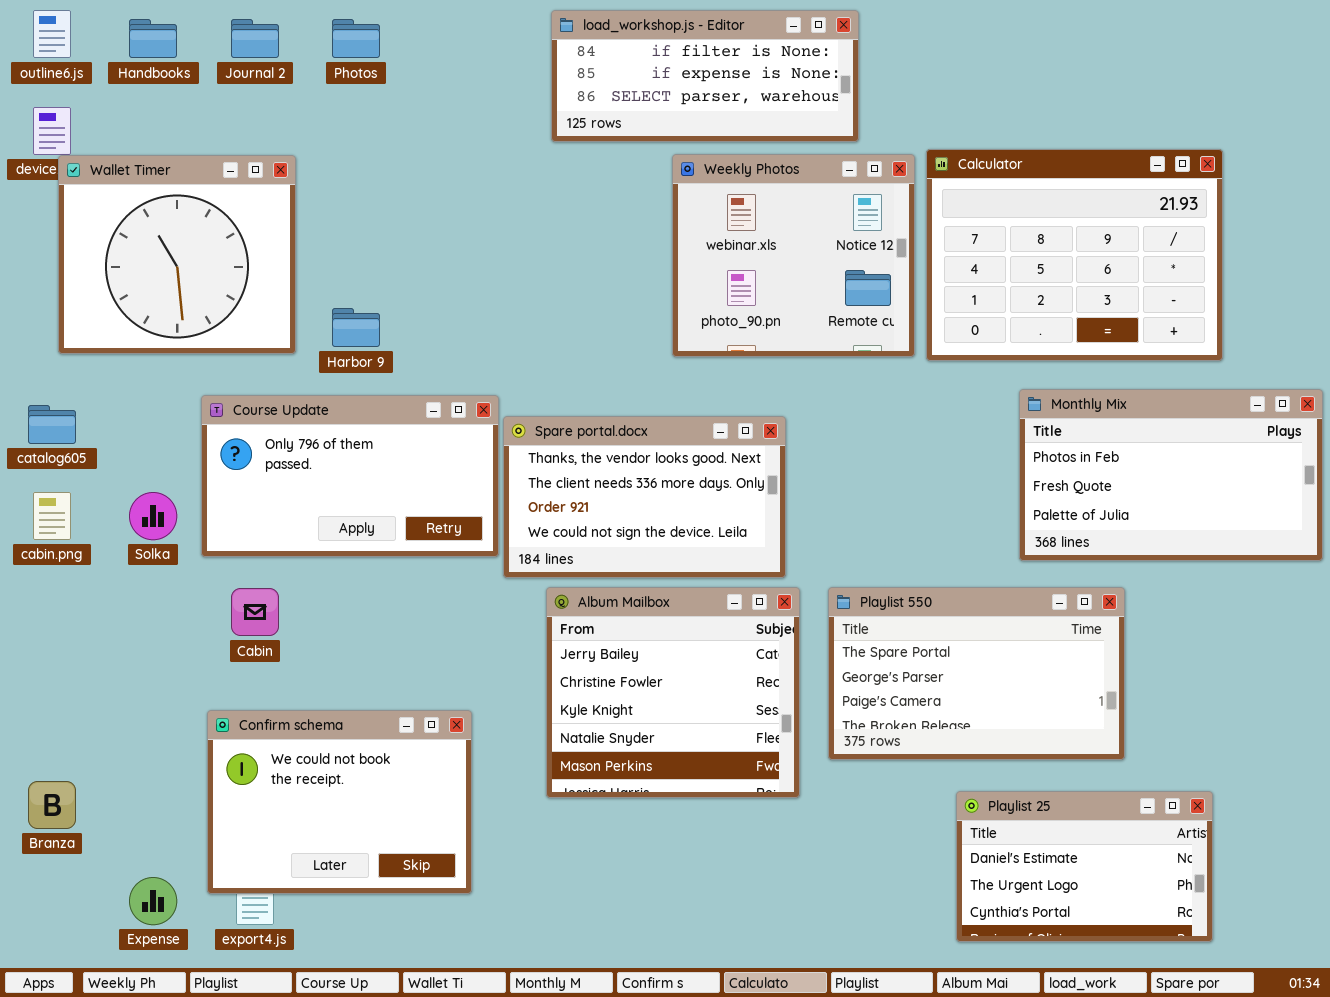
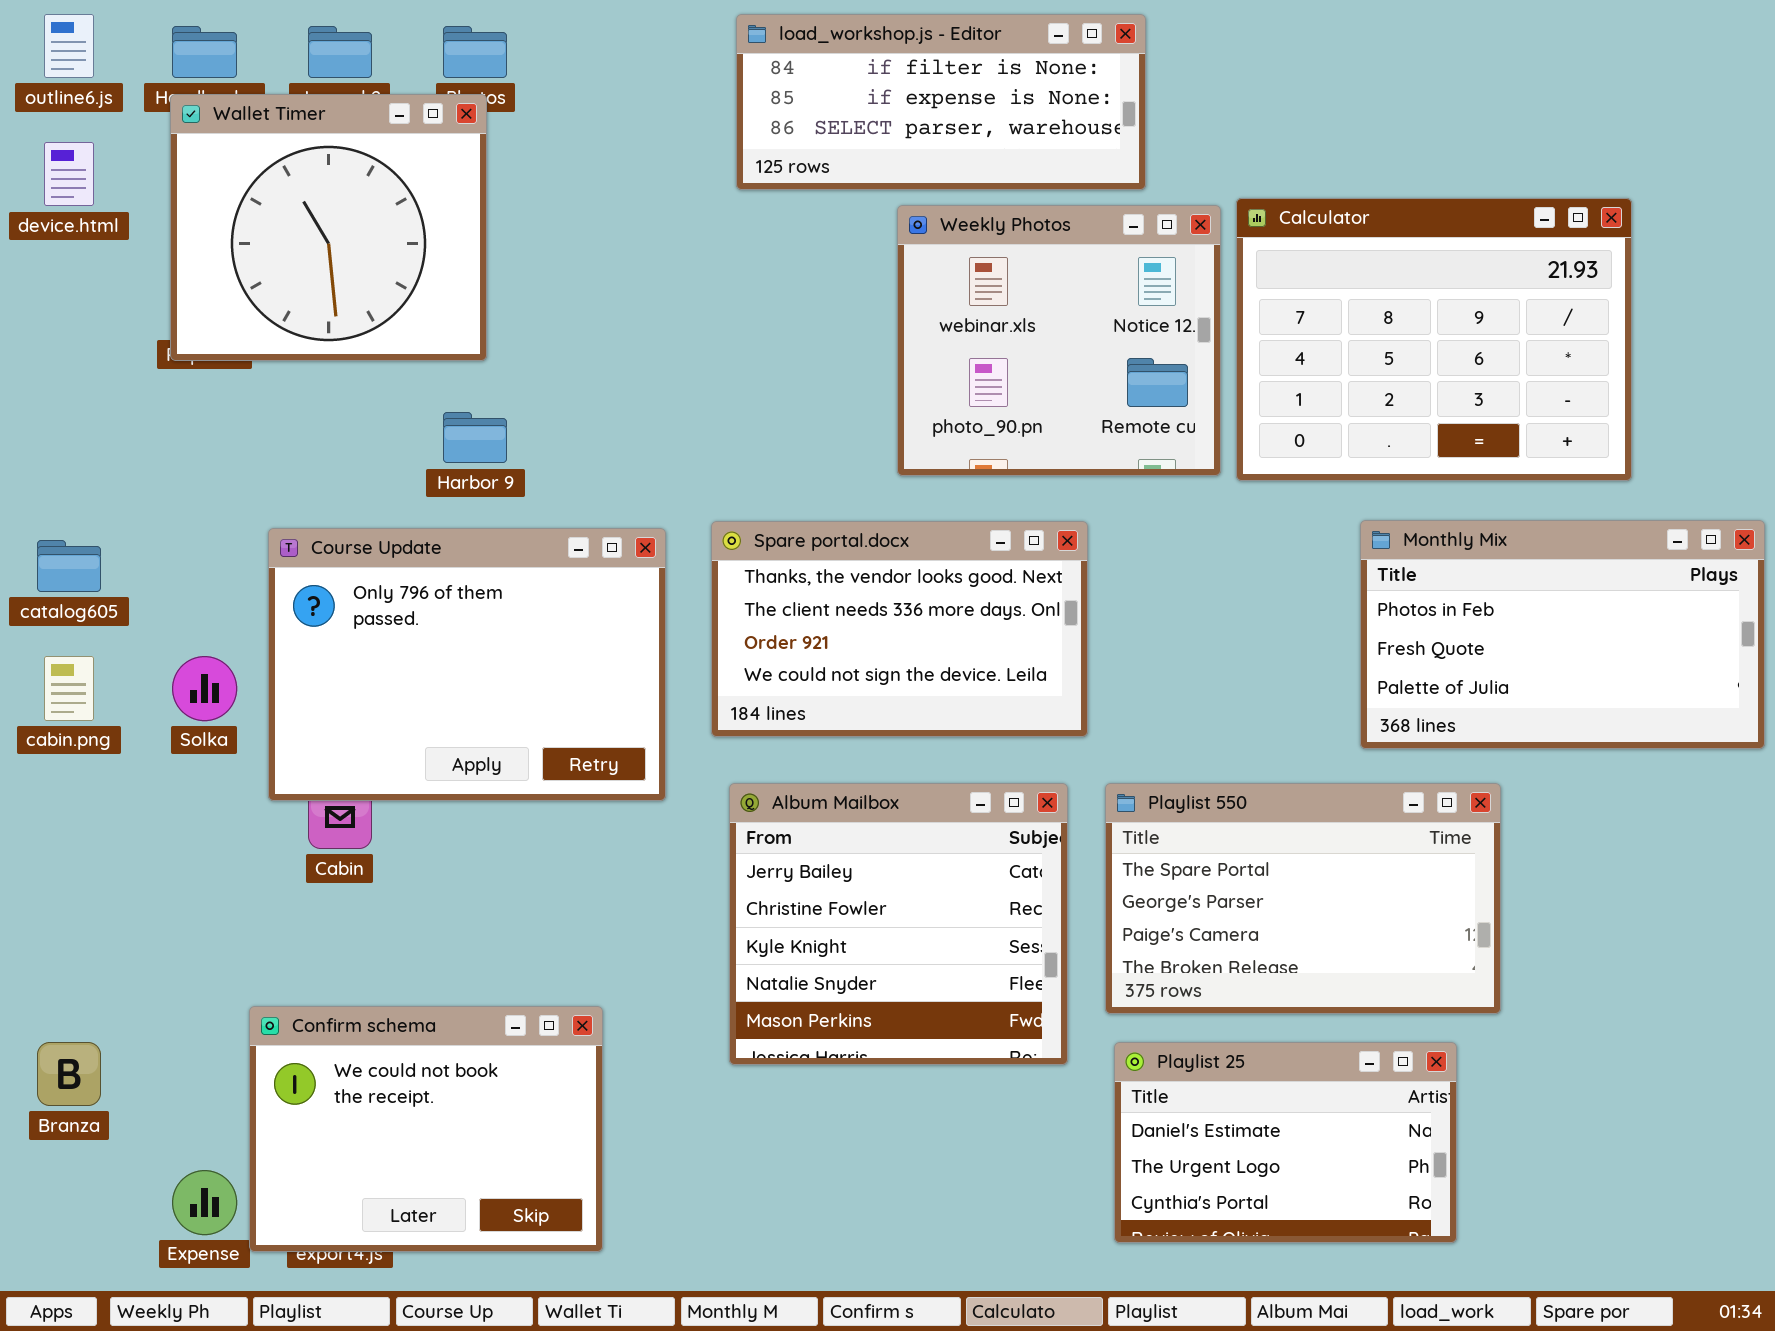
Wallet Timer: [58,155,296,354] -> [170,94,487,361], moved
Course Update: [201,395,499,557] -> [268,528,666,801], resized
Spare portal.docx: [503,416,786,578] -> [711,521,1088,737], moved
Confirm schema: [207,710,472,894] -> [249,1006,603,1252], moved
Playlist 25: [956,791,1213,942] -> [1114,1042,1457,1243], moved

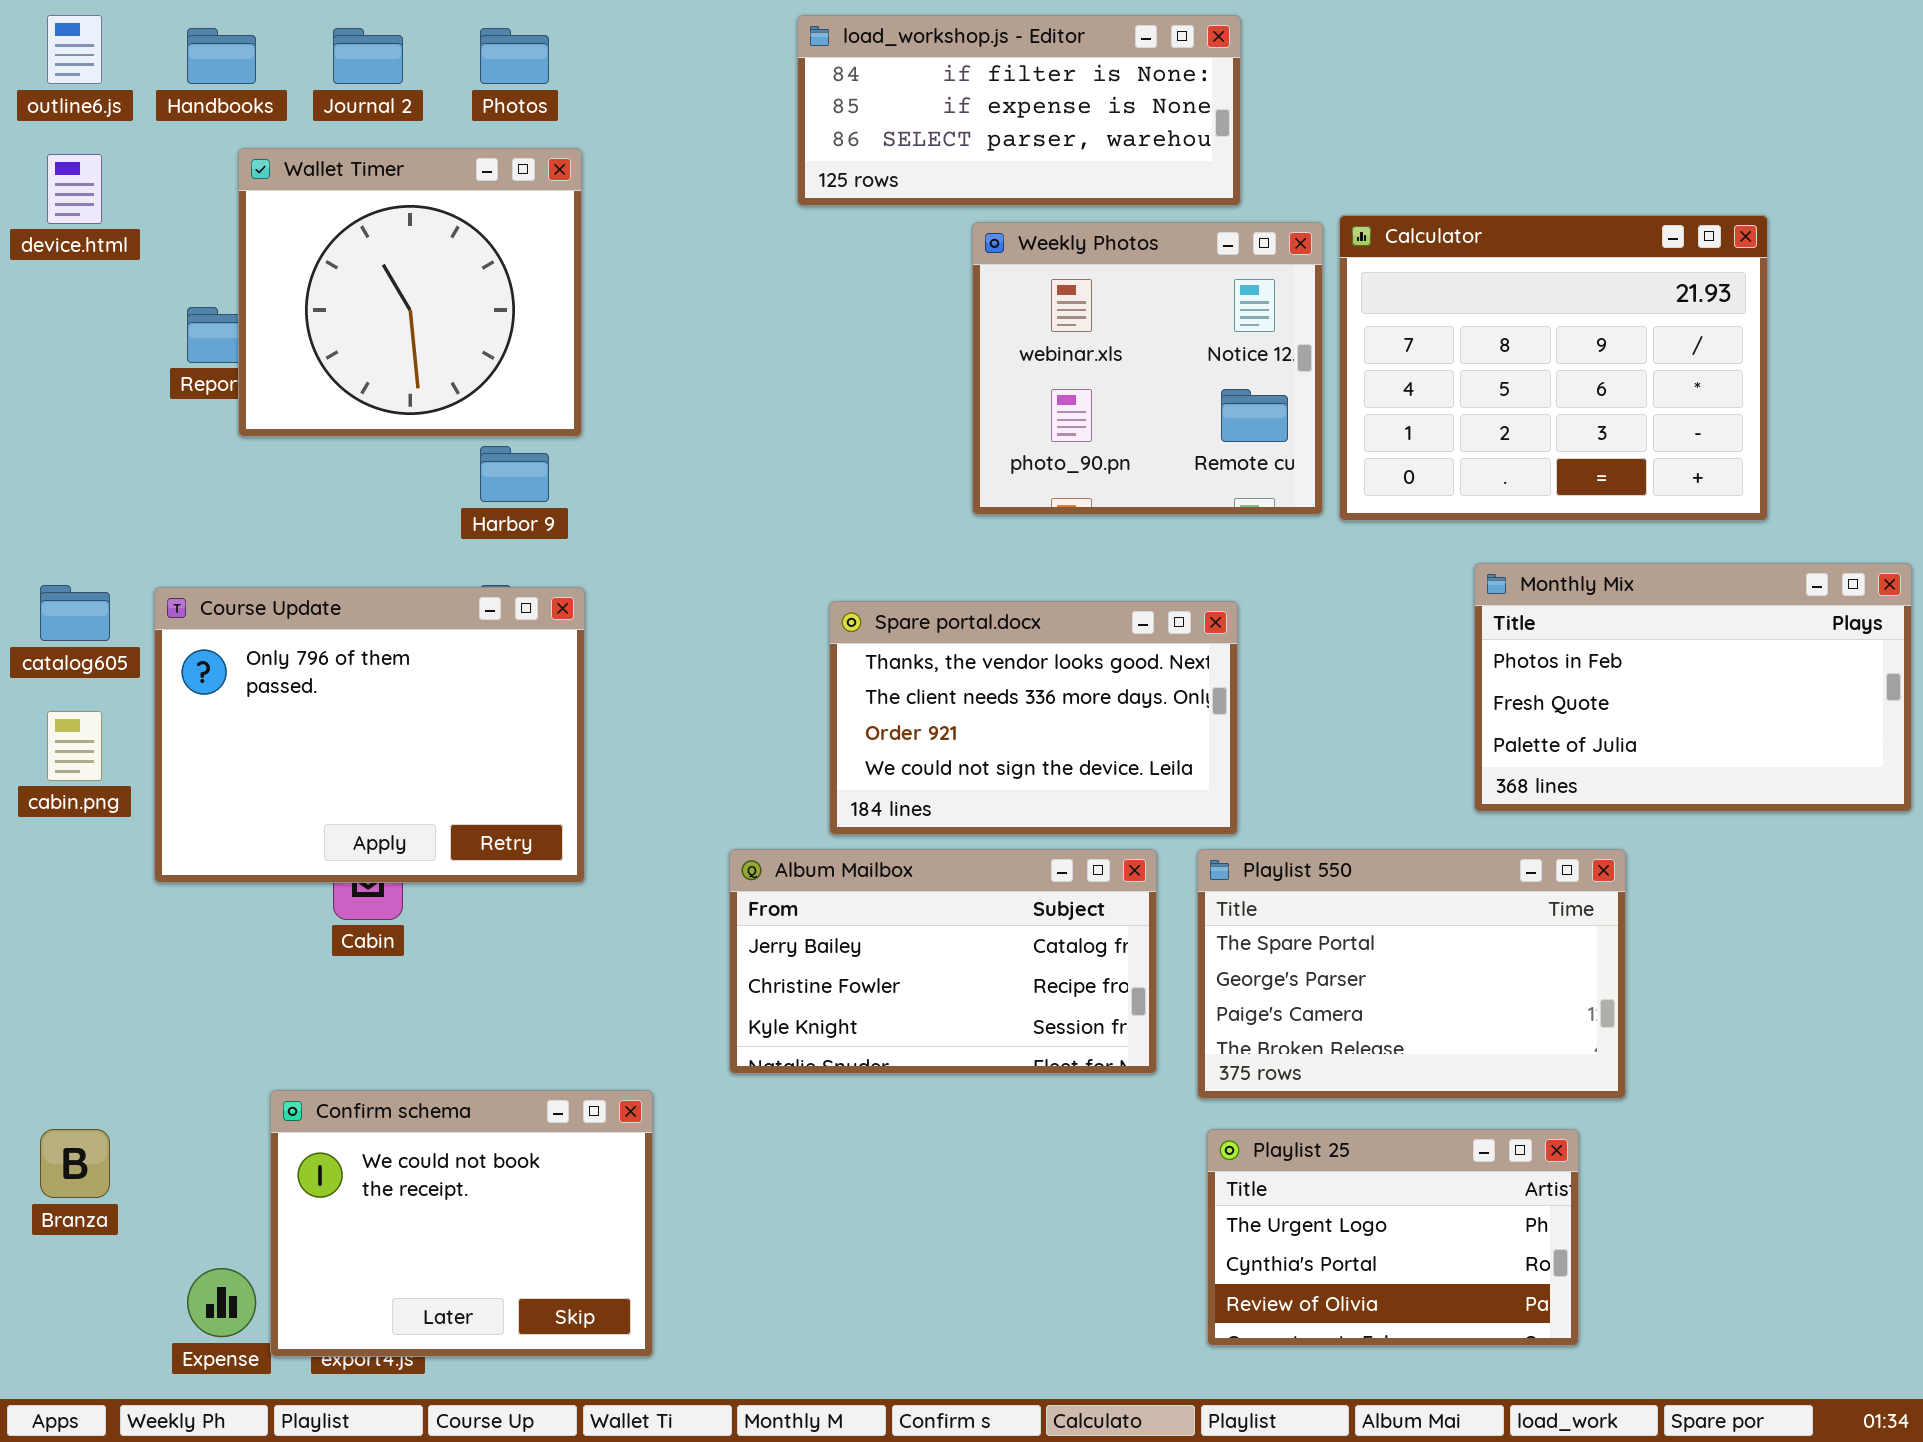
Wallet Timer: [170,94,487,361] -> [238,148,582,437], moved
Spare portal.docx: [711,521,1088,737] -> [829,601,1238,835], moved
Course Update: [268,528,666,801] -> [154,587,585,883], moved
Album Mailbox: [729,783,1068,1065] -> [729,849,1157,1074], resized
Playlist 25: [1114,1042,1457,1243] -> [1207,1129,1579,1346], scrolled down 1 row

